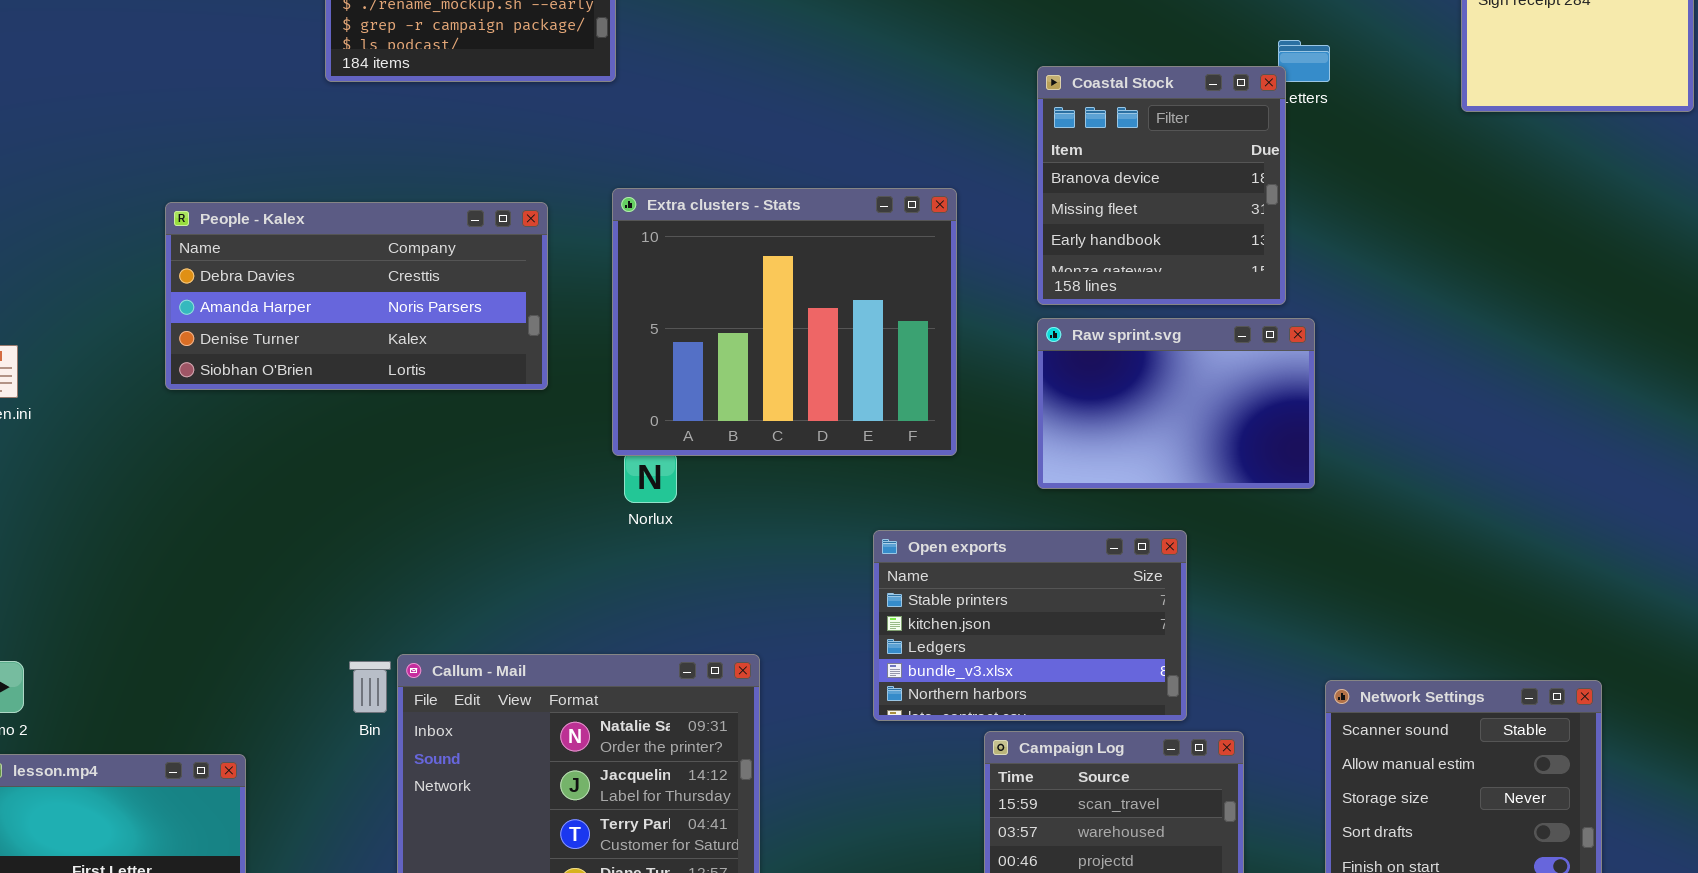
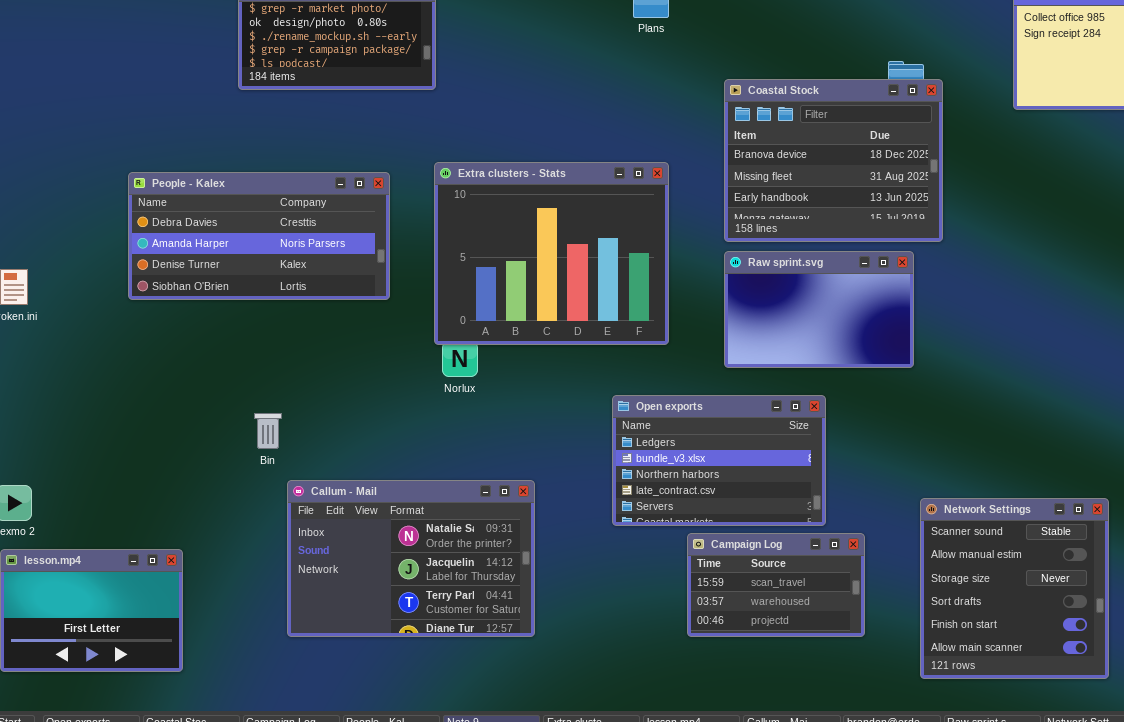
Coastal Stock: [1037,66,1286,305] -> [724,79,943,242], resized
Open exports: [873,530,1187,721] -> [612,395,826,526], scrolled down 2 rows
Bin: [349,661,391,713] -> [254,413,282,449], moved

